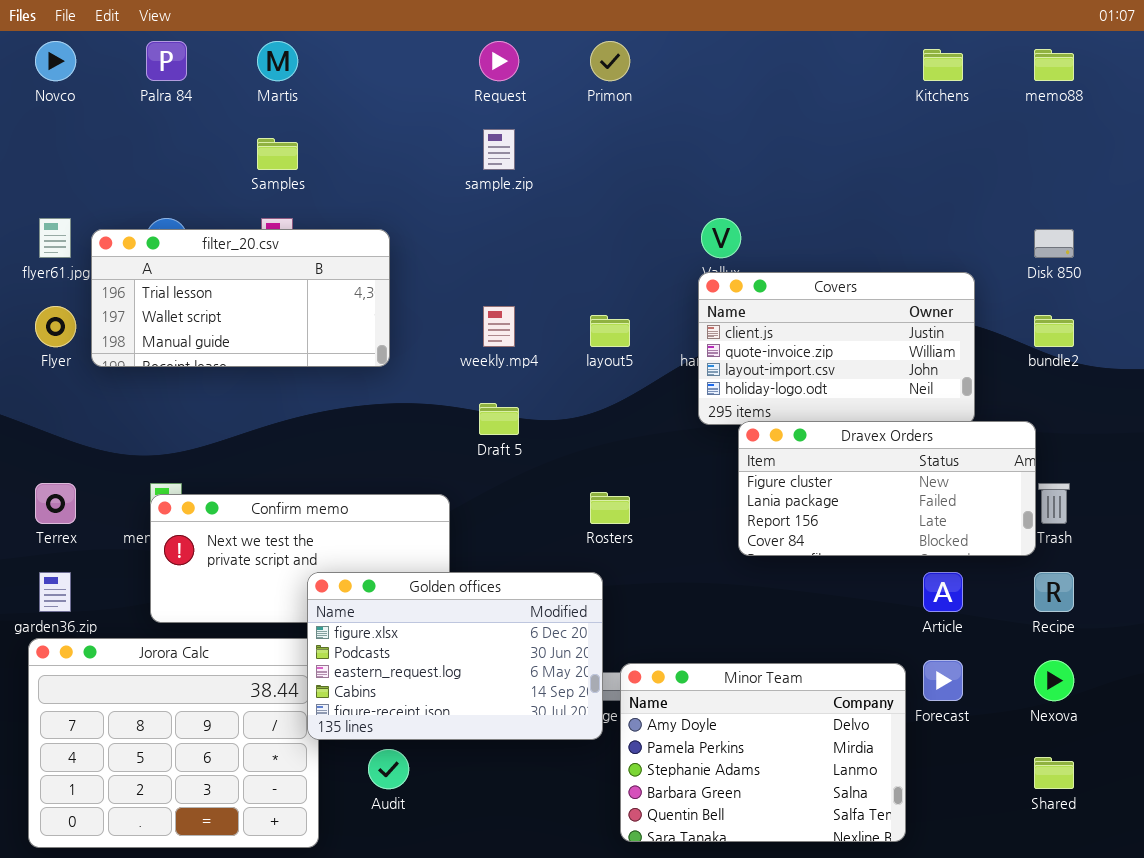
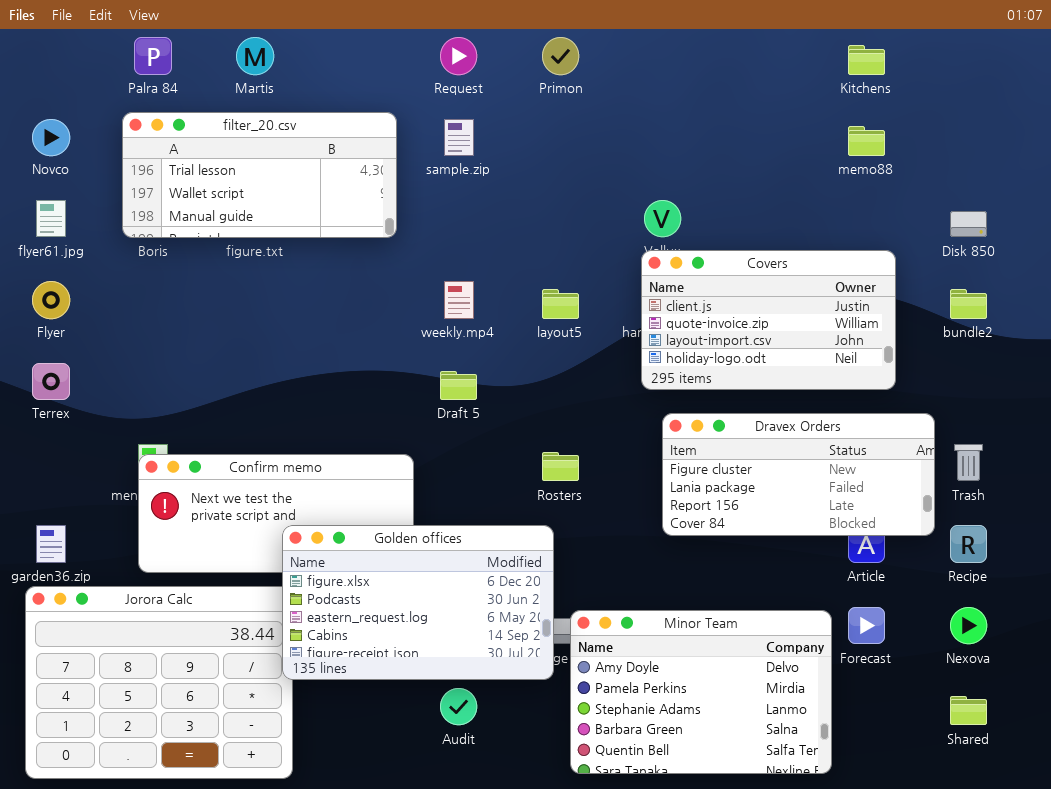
Novco: [35,41,76,81] -> [32,119,70,156], moved
memo88: [1034,49,1074,81] -> [848,126,885,156], moved
filter_20.csv: [91,229,390,367] -> [122,112,397,238], moved
Dravex Orders: [738,421,1036,556] -> [662,413,935,536], moved
Terrex: [35,483,76,524] -> [32,363,70,400], moved
Audit: [368,749,409,789] -> [440,688,477,725], moved

